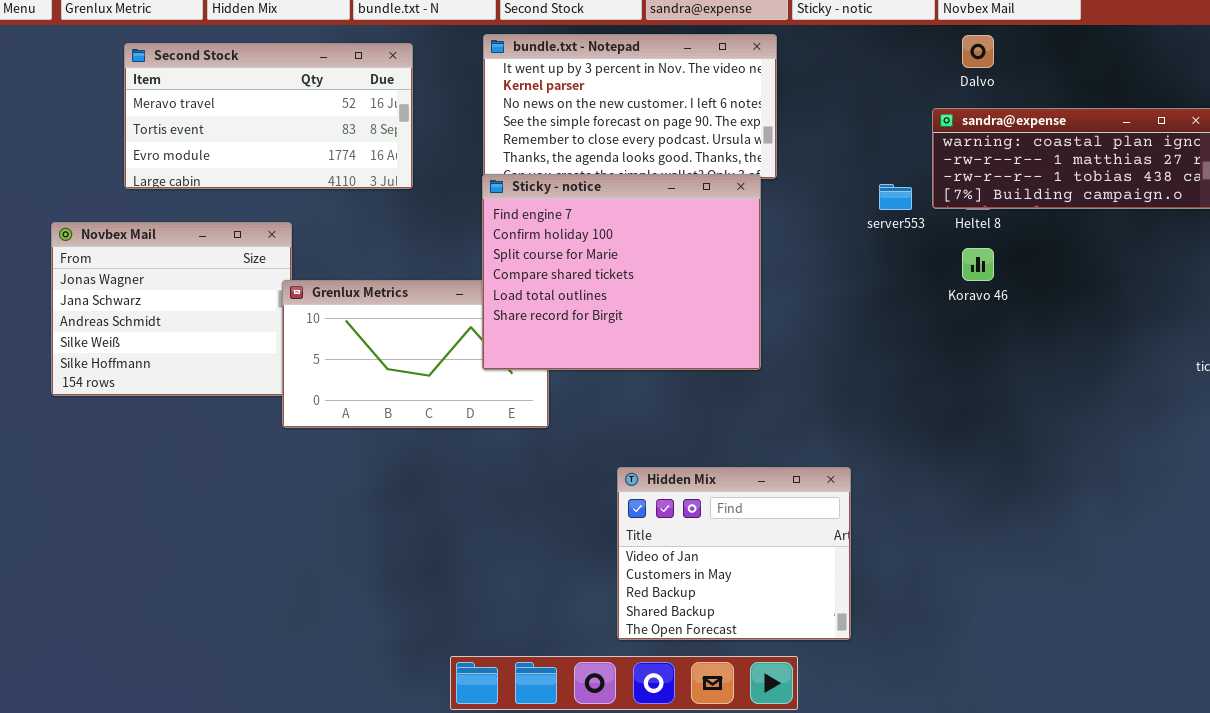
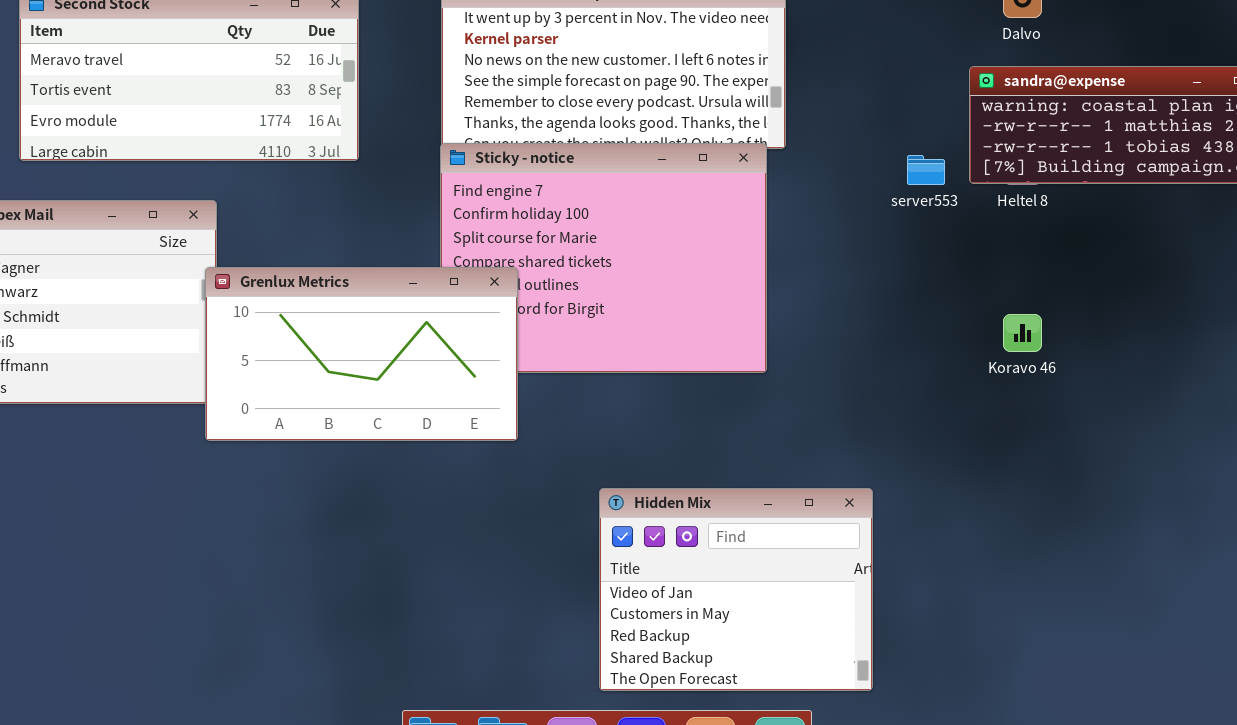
Koravo 46: [962,248,994,281] -> [1003,314,1042,352], moved
Grenlux Metrics: [282,280,549,428] -> [205,267,518,441], raised

